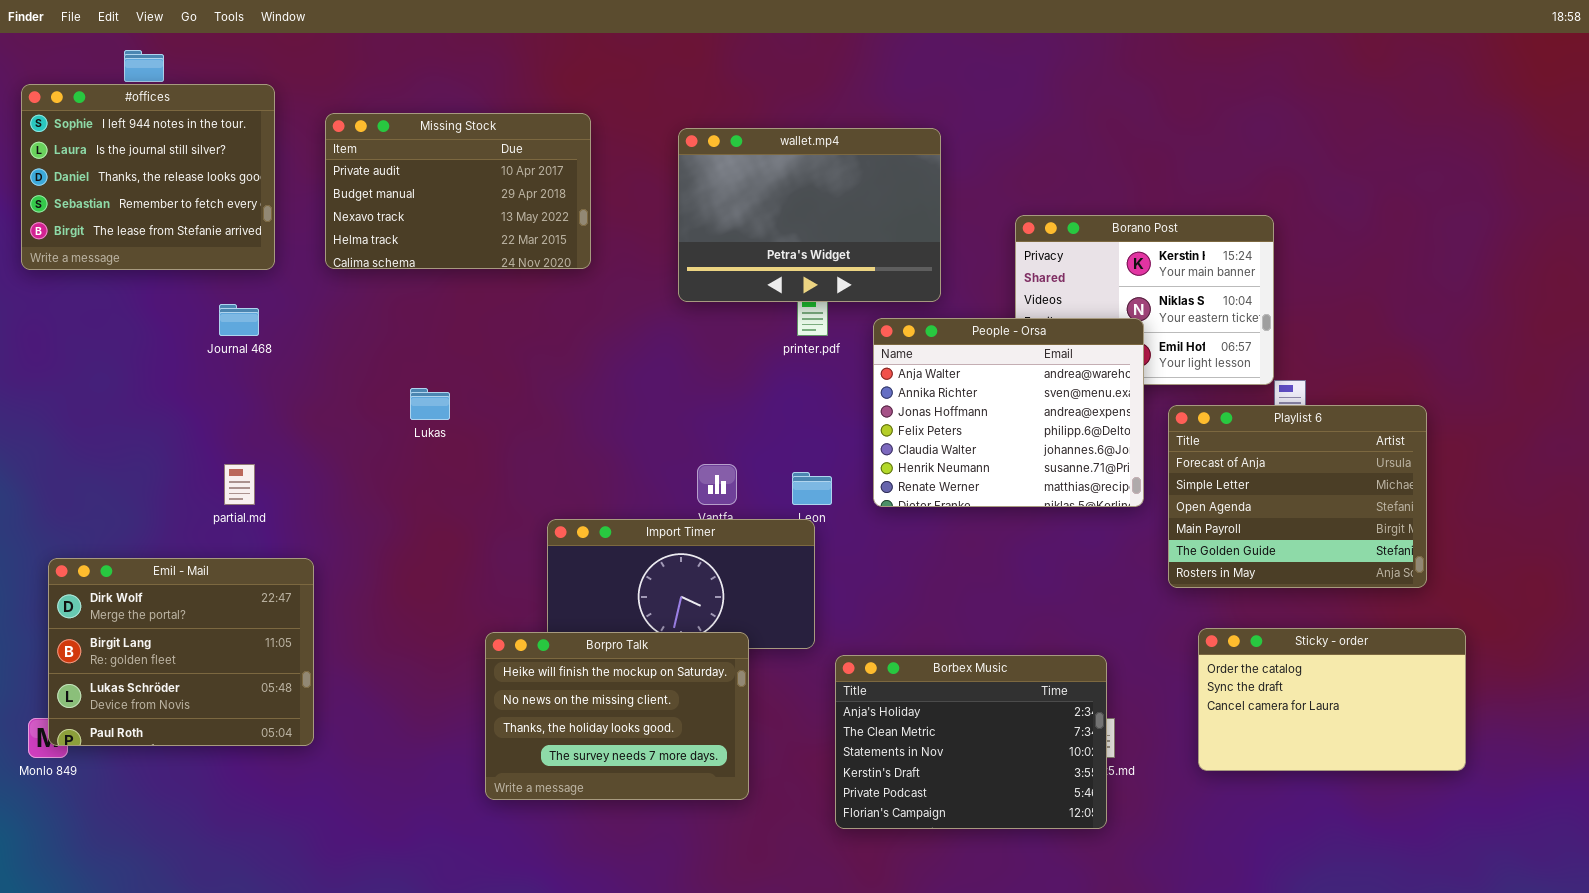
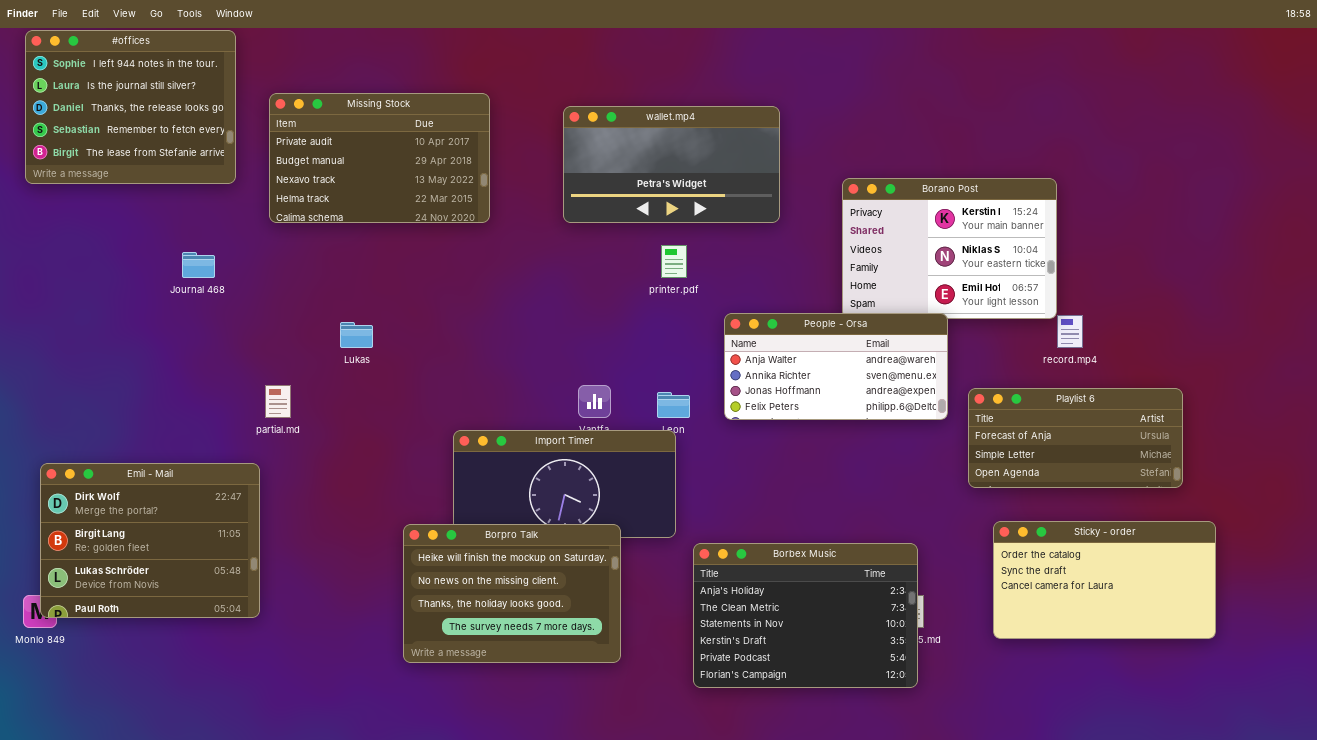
#offices: [21,84,275,270] -> [25,30,236,184], moved
wallet.mp4: [678,128,941,302] -> [563,106,780,223], resized
People - Orsa: [873,318,1144,507] -> [724,313,948,420], resized
Playlist 6: [1168,405,1427,588] -> [968,388,1183,488], resized
partial.md: [224,464,255,505] -> [265,385,291,418], moved

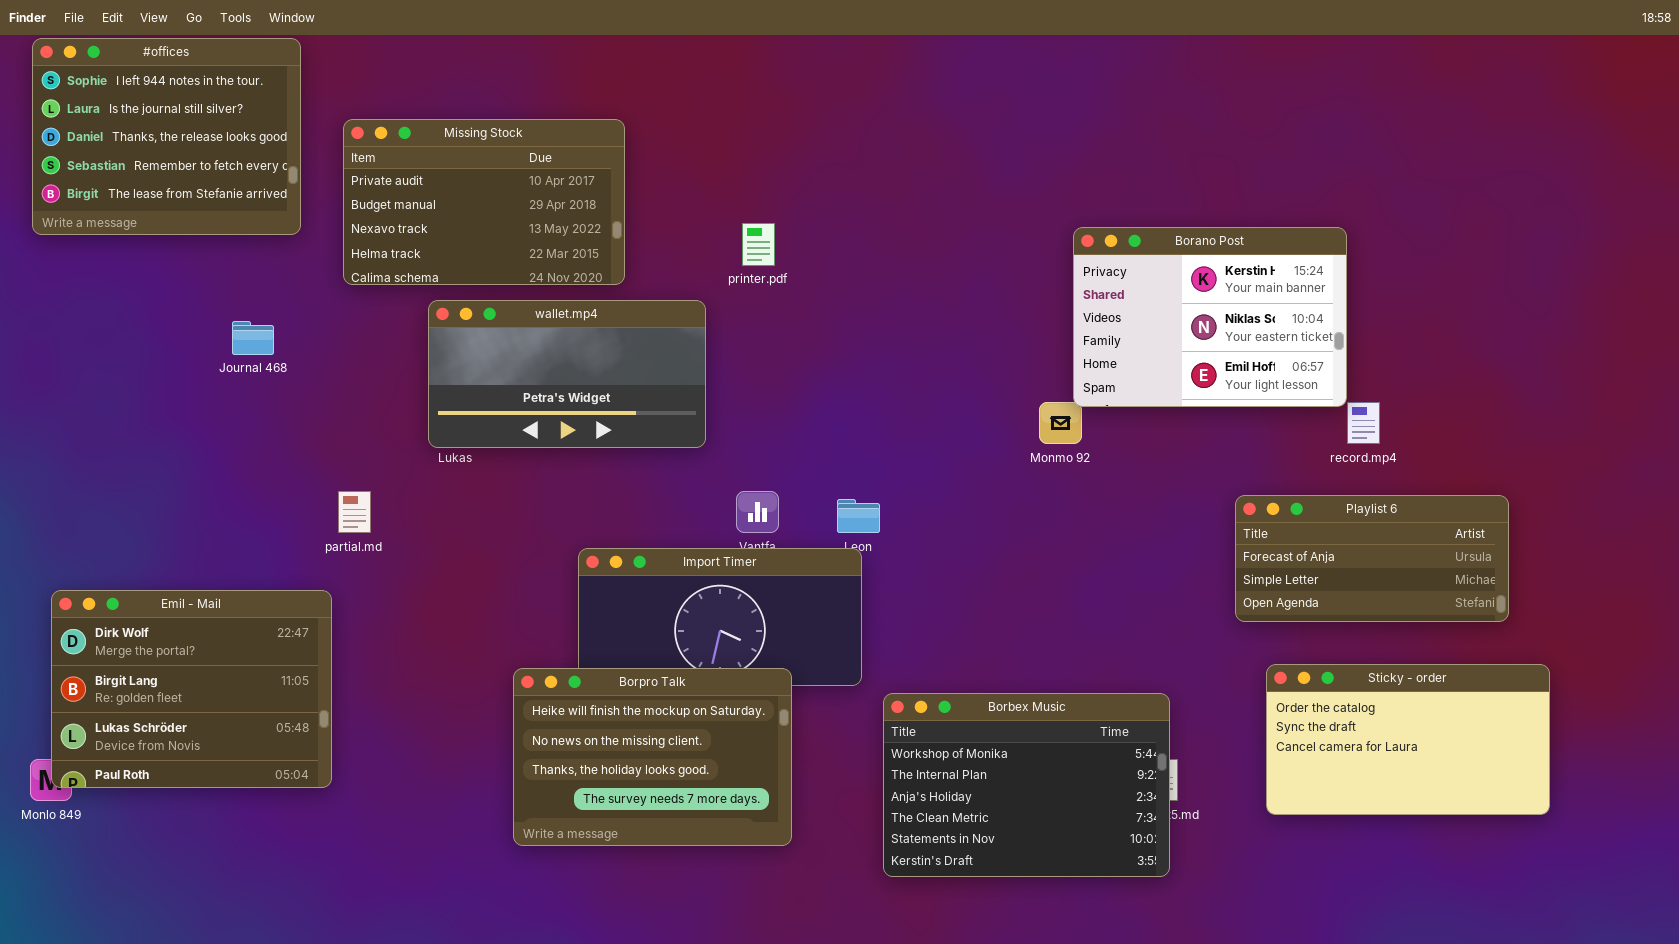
wallet.mp4: [563,106,780,223] -> [428,300,706,448], moved
printer.pdf: [661,245,687,278] -> [742,223,775,266], moved
People - Orsa: [724,313,948,420] -> none, closed
Borbex Music: [693,543,918,688] -> [883,693,1170,877], scrolled up 2 rows

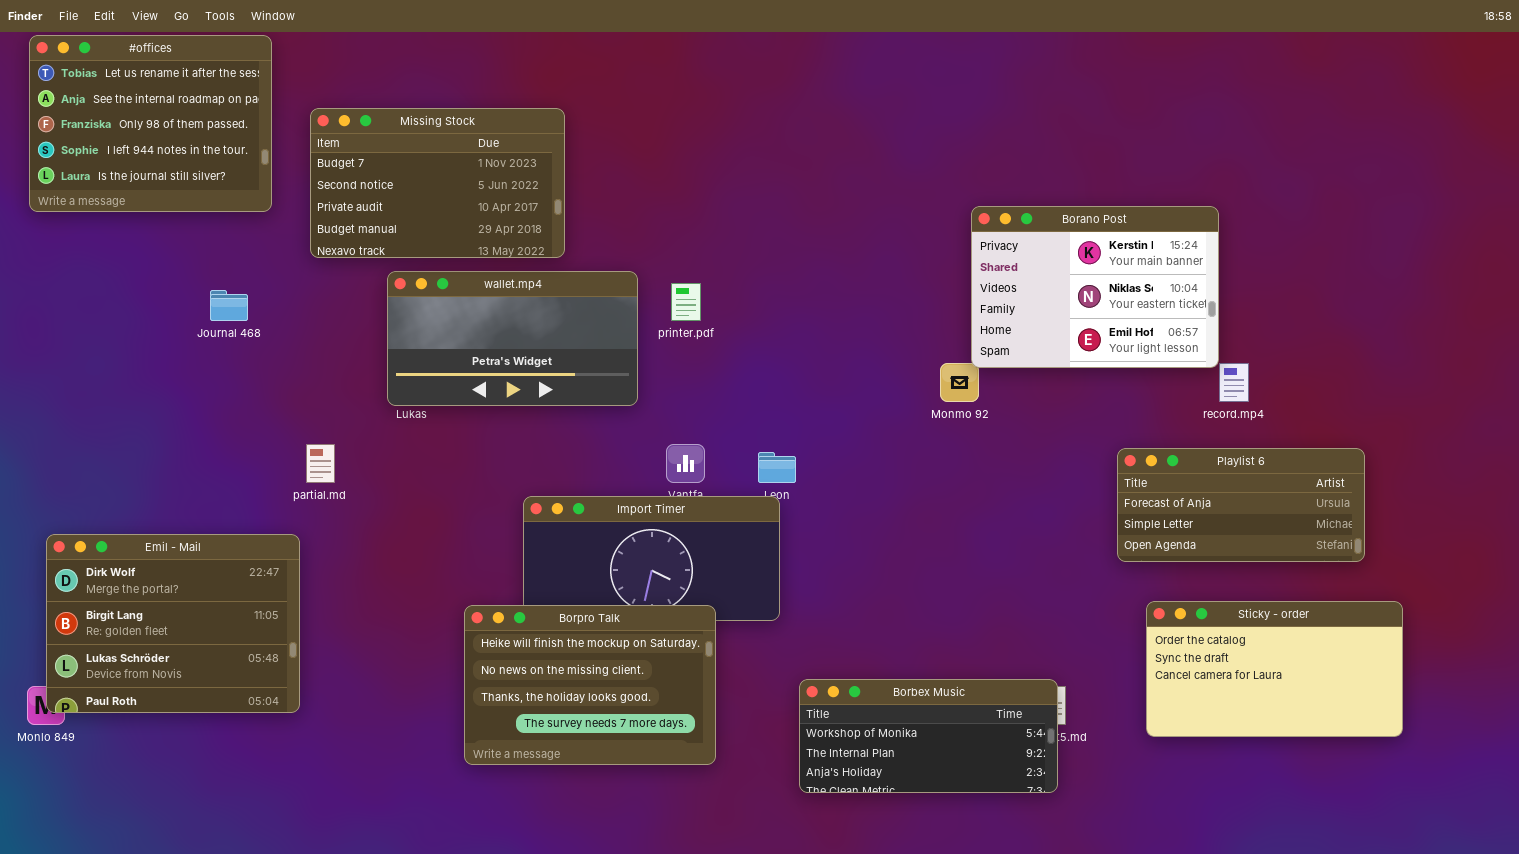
#offices: [32,38,301,235] -> [29,35,272,212], scrolled up 3 rows
Missing Stock: [343,119,625,285] -> [310,108,565,258], scrolled up 2 rows
printer.pdf: [742,223,775,266] -> [671,283,701,321], moved
Borbex Music: [883,693,1170,877] -> [799,679,1058,793], resized

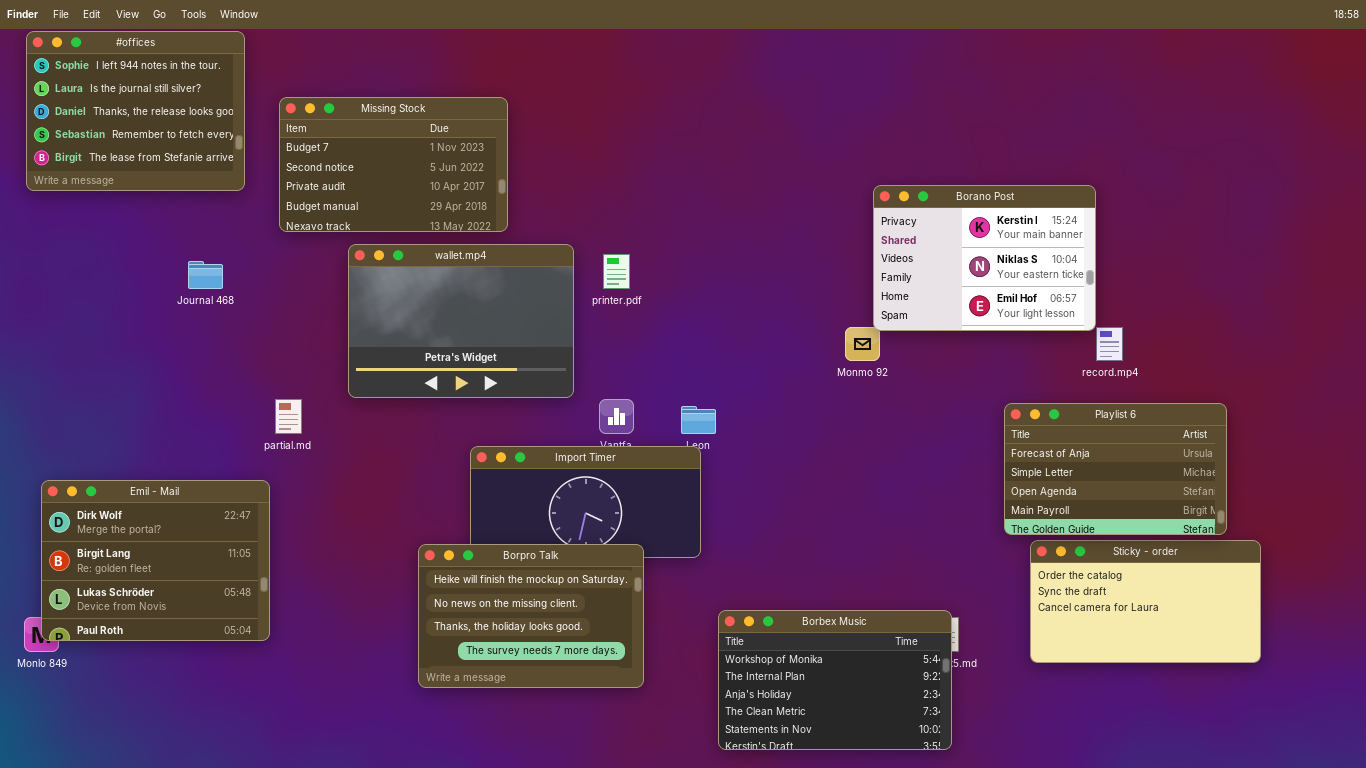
#offices: [29,35,272,212] -> [26,31,245,191], scrolled down 3 rows
wallet.mp4: [387,271,638,406] -> [348,244,574,398], resized
Playlist 6: [1117,448,1365,562] -> [1004,403,1227,535], resized
Borbex Music: [799,679,1058,793] -> [718,610,952,750], resized

